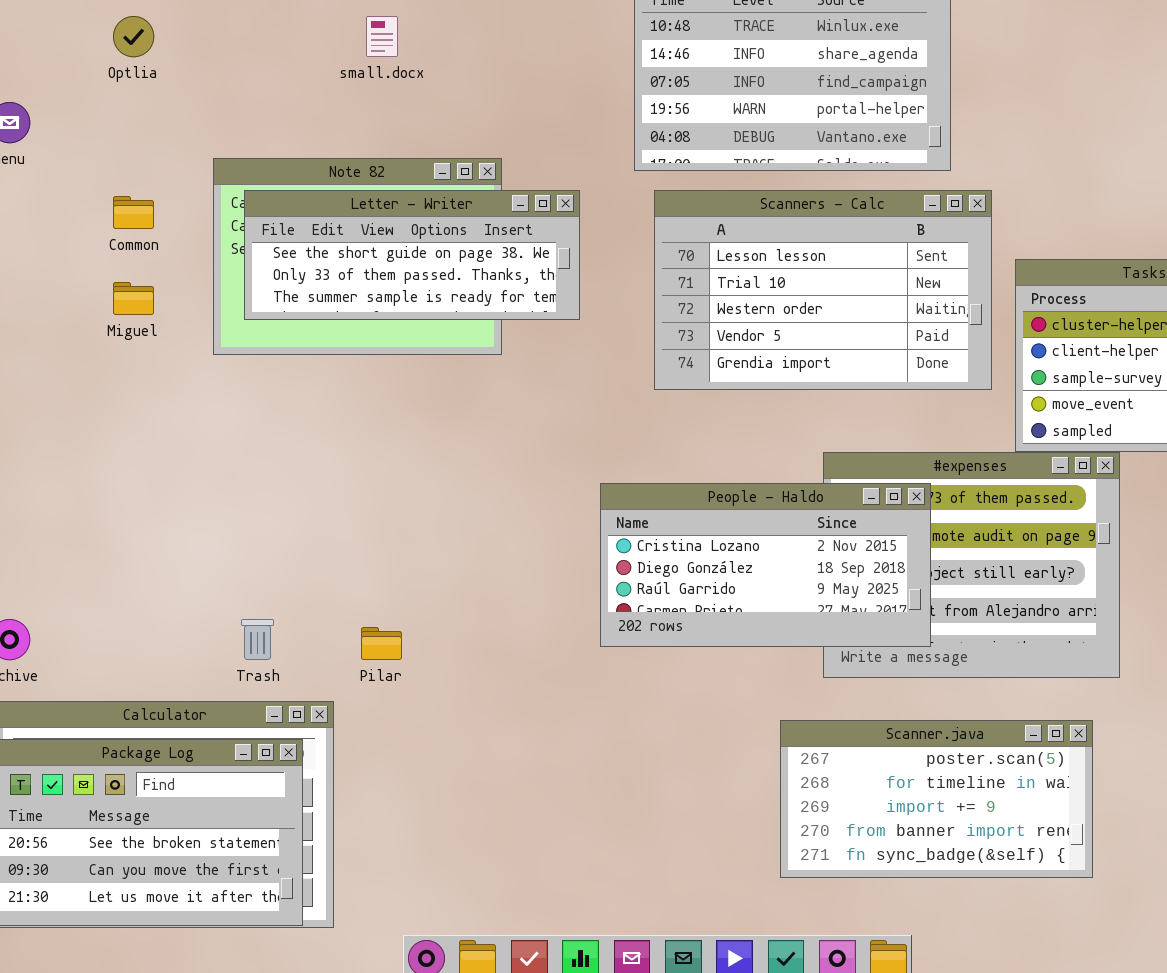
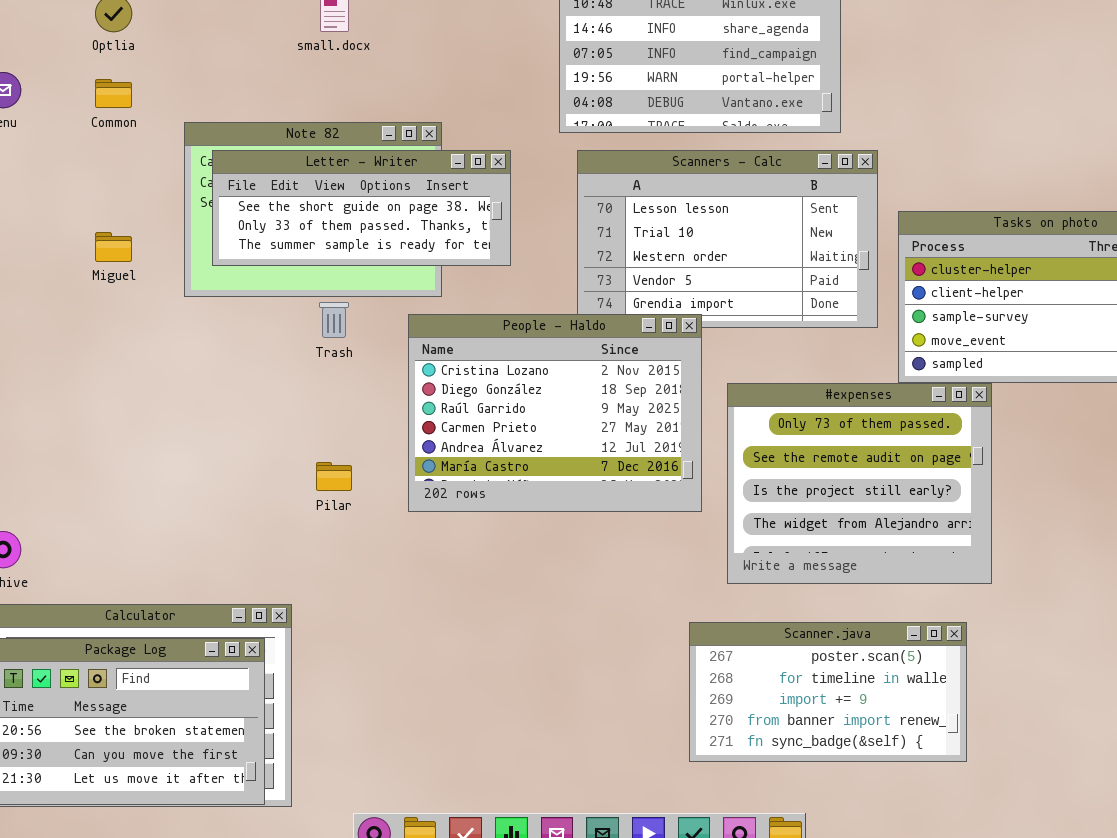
Common: [113,196,154,229] -> [95,79,132,108], moved
People - Haldo: [600,483,931,647] -> [408,314,702,512], moved, resized
Trash: [241,619,274,660] -> [319,302,349,338], moved
Pilar: [361,627,402,660] -> [316,462,352,491], moved

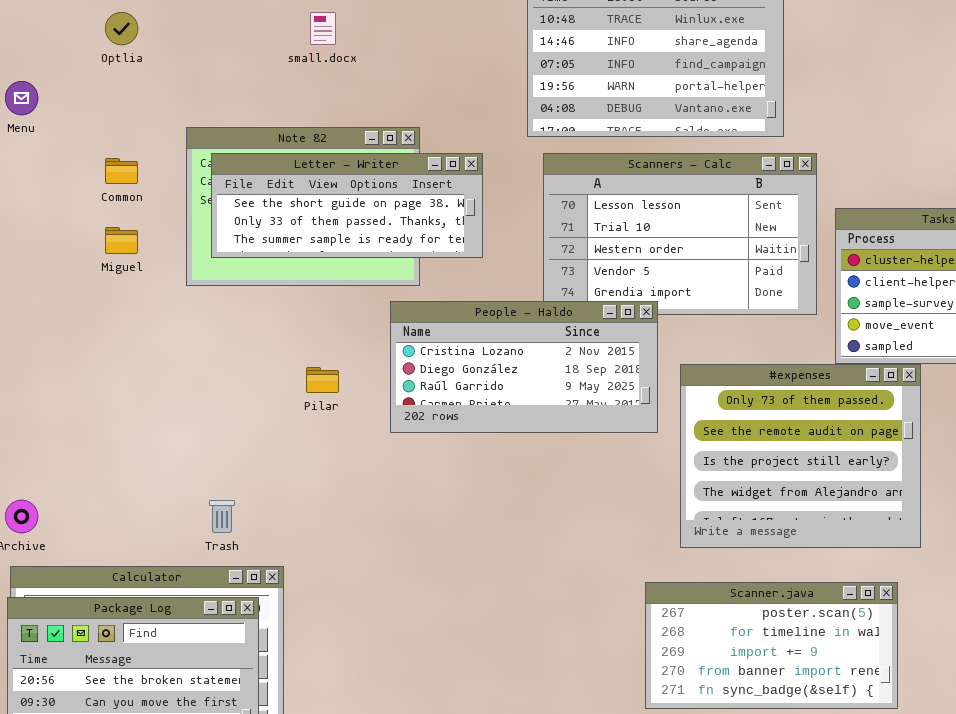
Common: [95,79,132,108] -> [105,158,138,184], moved
Trash: [319,302,349,338] -> [209,500,235,533], moved
People - Haldo: [408,314,702,512] -> [390,301,658,433], resized
Pilar: [316,462,352,491] -> [306,367,339,393], moved

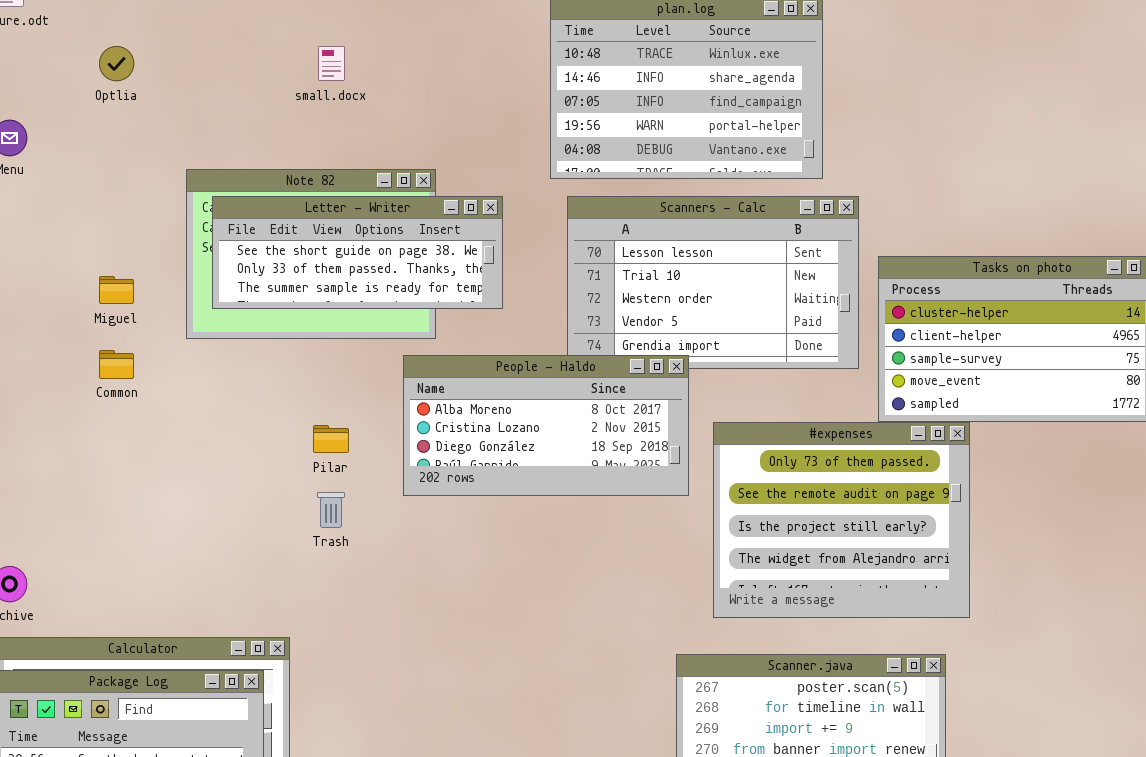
Common: [105,158,138,184] -> [99,350,134,379], moved
People - Haldo: [390,301,658,433] -> [403,355,689,496], scrolled up 1 row
Trash: [209,500,235,533] -> [317,492,345,528], moved

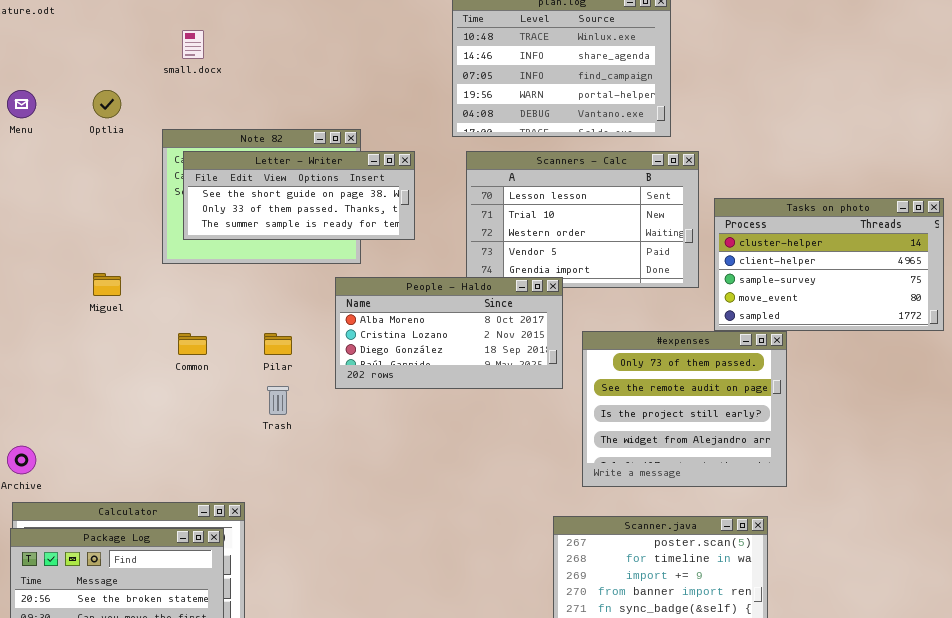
Optlia: [99,46,134,81] -> [93,90,121,118], moved
small.docx: [318,46,345,81] -> [182,30,204,59], moved
Miguel: [99,276,134,304] -> [93,273,121,296], moved
Common: [99,350,134,379] -> [178,333,207,355], moved

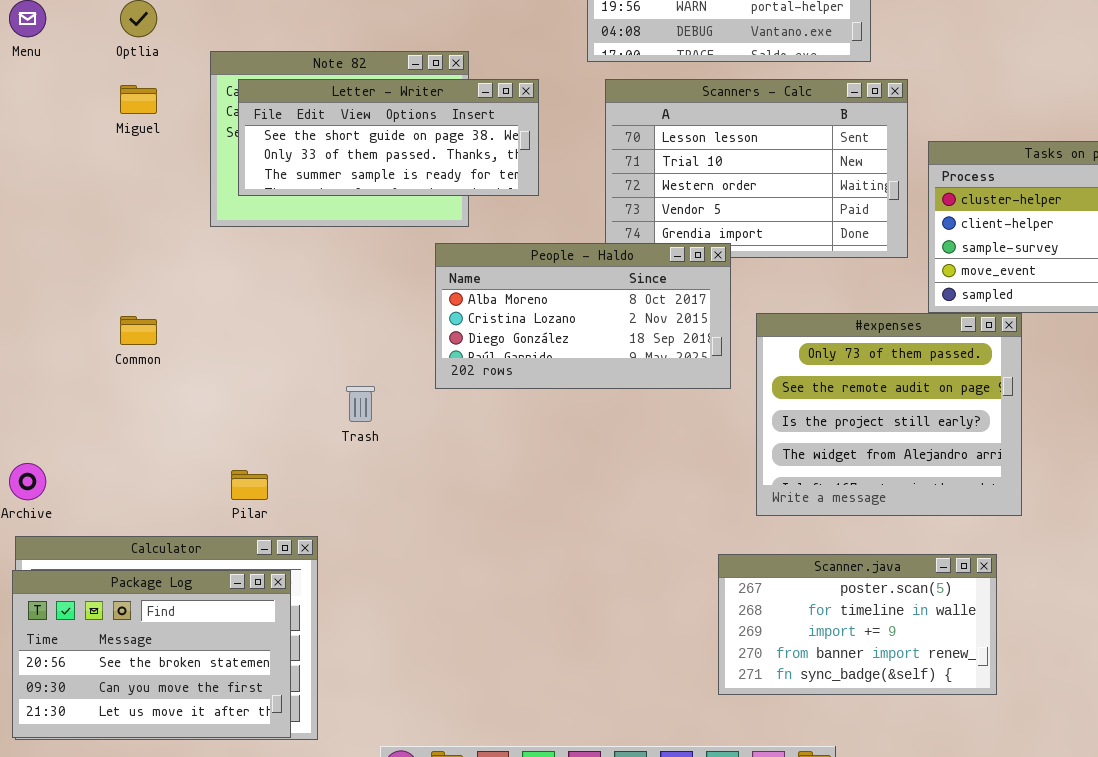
Miguel: [93,273,121,296] -> [120,85,157,114], moved
Common: [178,333,207,355] -> [120,316,157,345], moved
Pilar: [264,333,292,355] -> [231,470,268,500], moved

